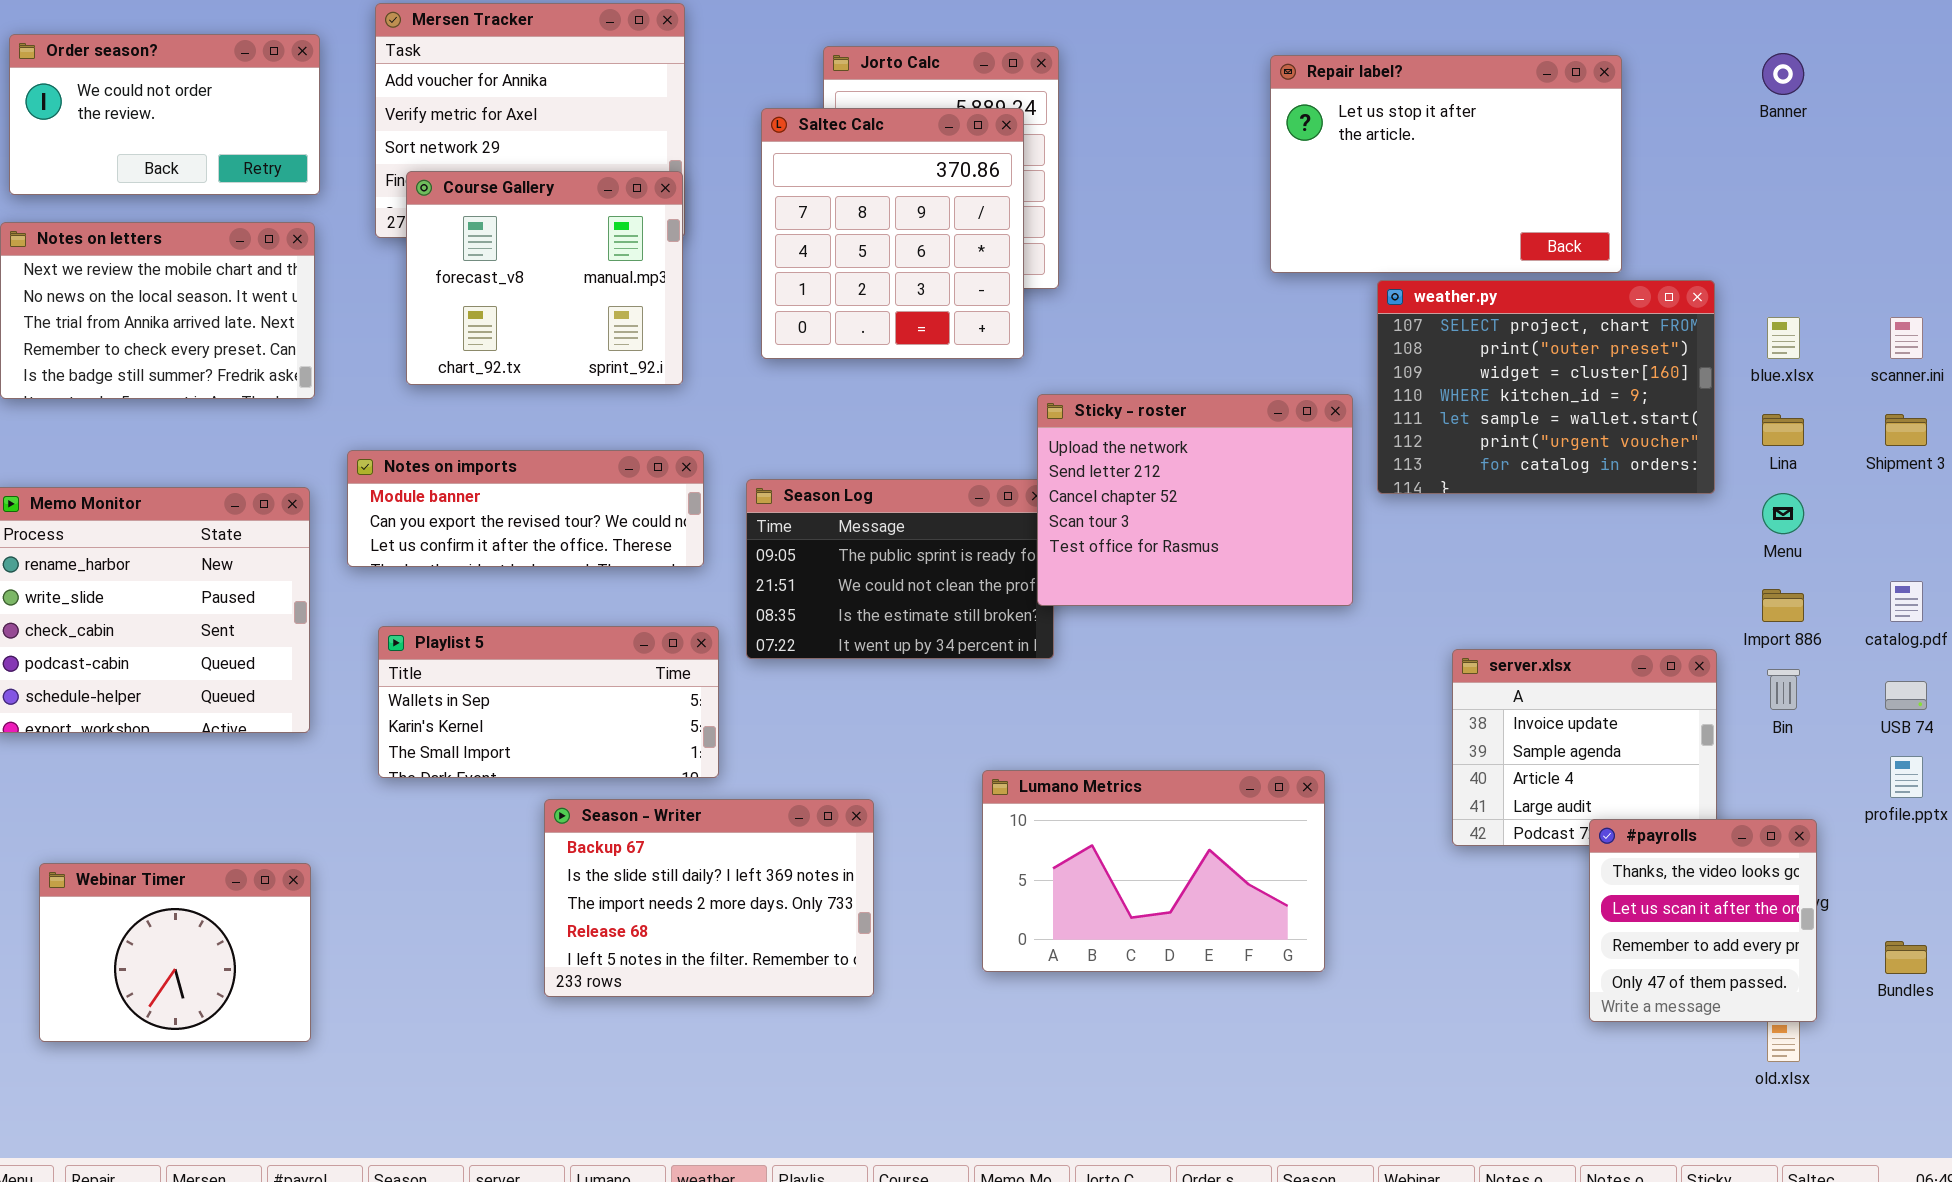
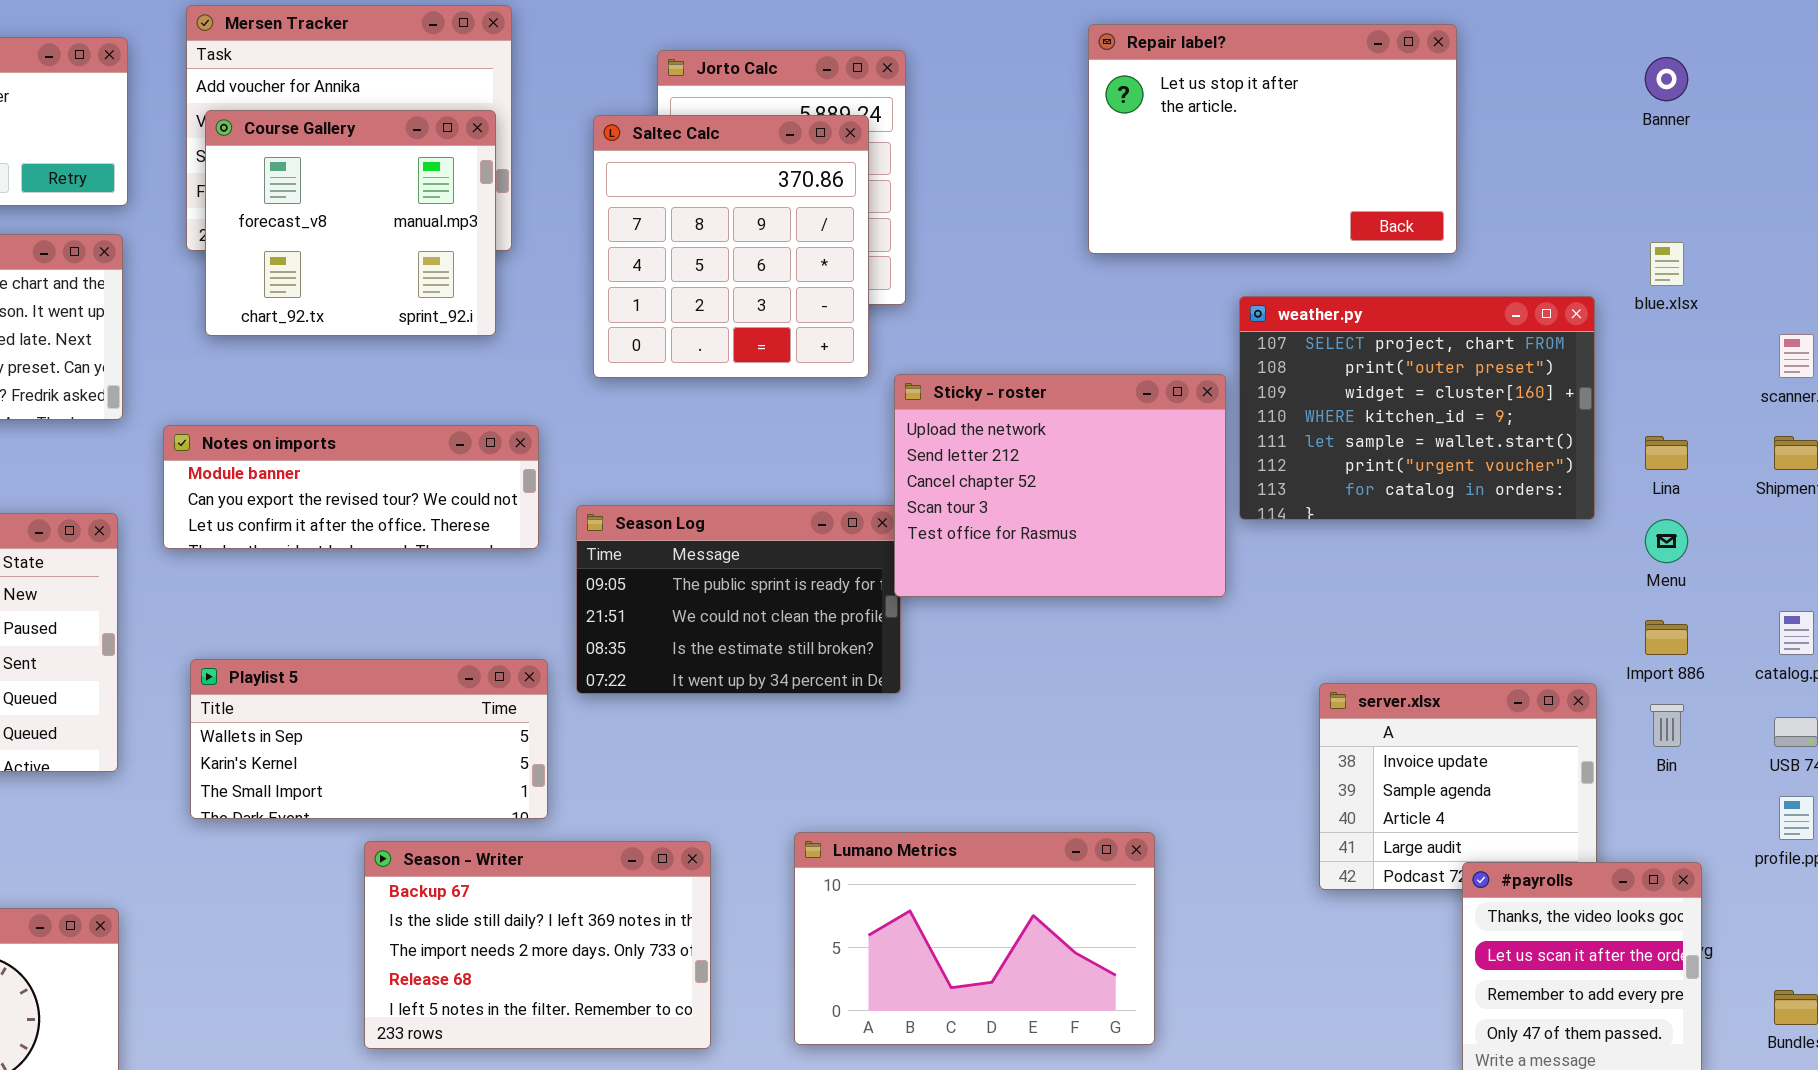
Repair label?: [1270,55,1622,273] -> [1088,24,1457,254], moved
Course Gallery: [406,171,683,385] -> [205,110,496,336], moved
blue.xlsx: [1767,317,1800,359] -> [1650,242,1684,286], moved
Sticky - roster: [1037,394,1353,606] -> [894,374,1226,597], moved
Notes on imports: [347,450,704,567] -> [163,425,539,549], moved
Lumano Metrics: [982,770,1325,972] -> [794,832,1155,1045], moved

